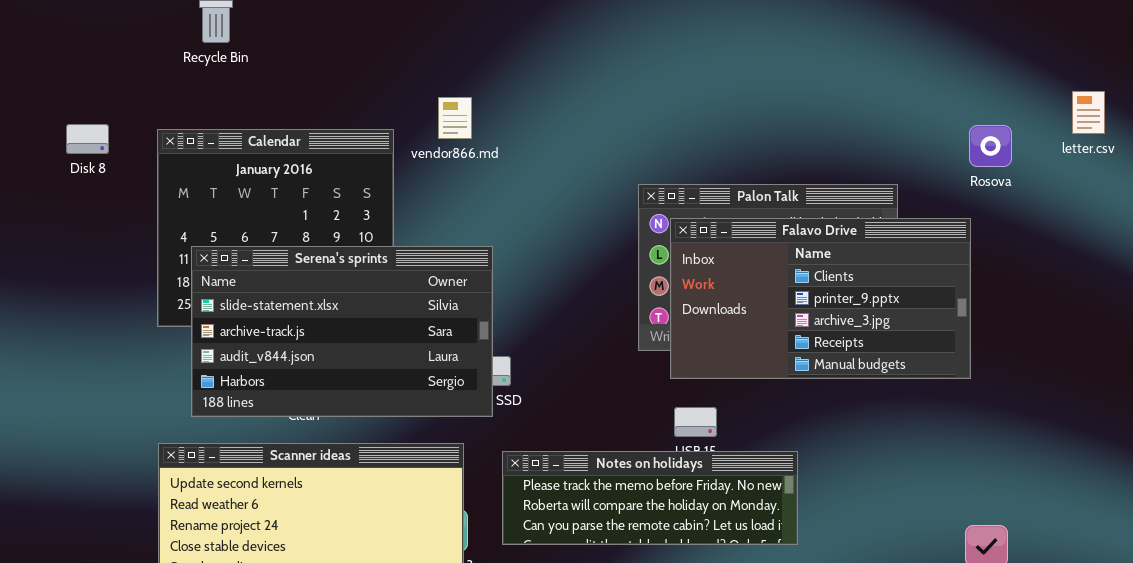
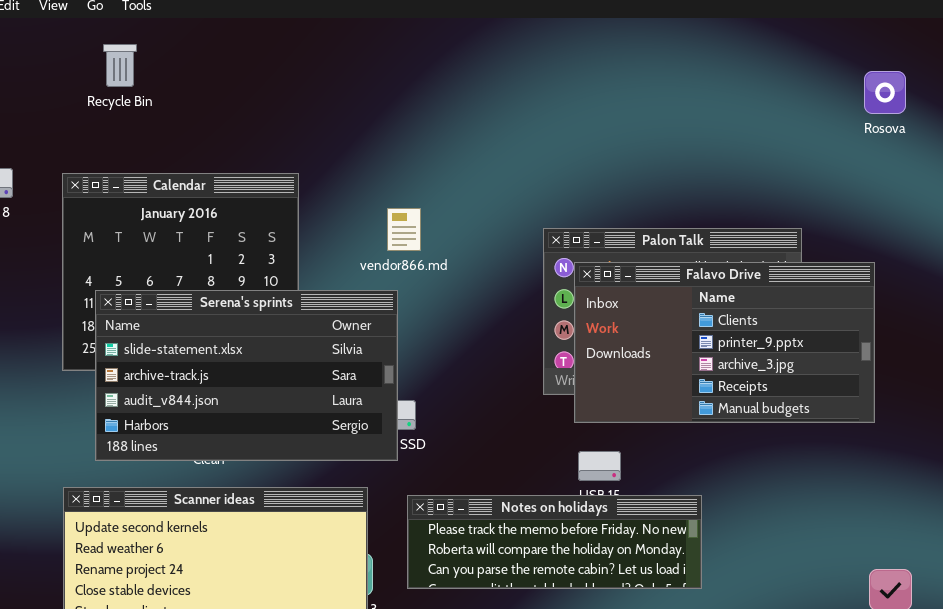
vendor866.md: [438,97,472,139] -> [387,208,421,251], moved
Rosova: [969,125,1012,167] -> [864,71,906,114], moved

